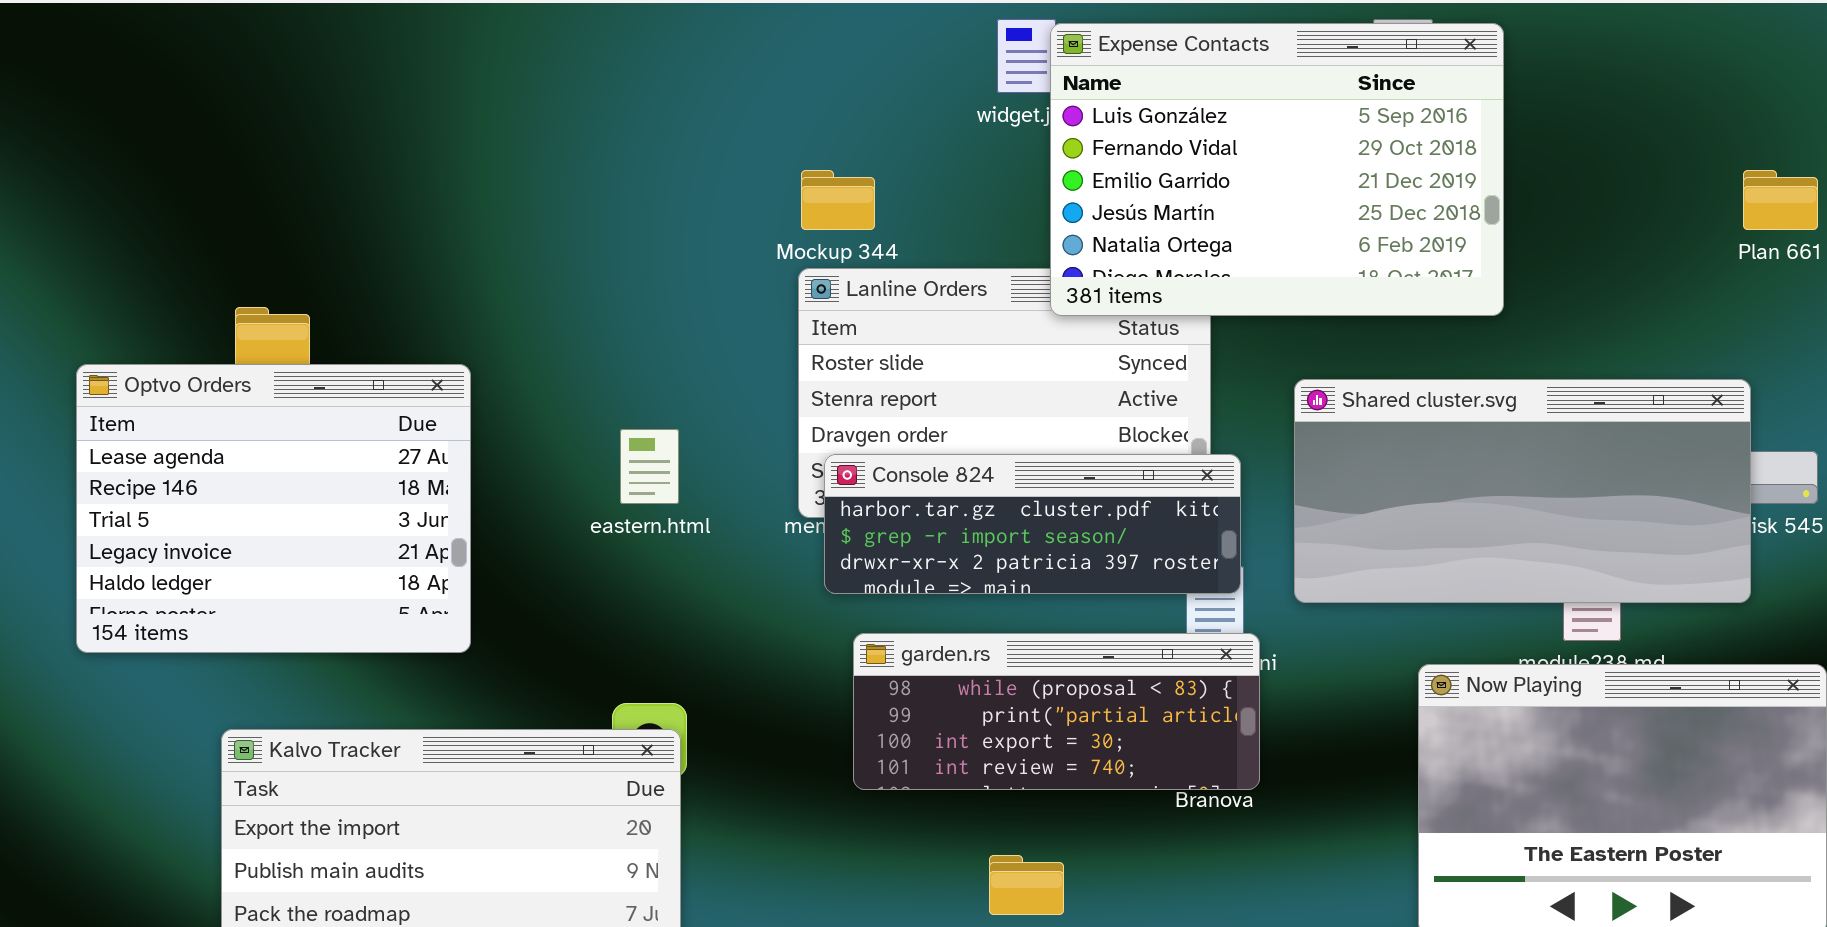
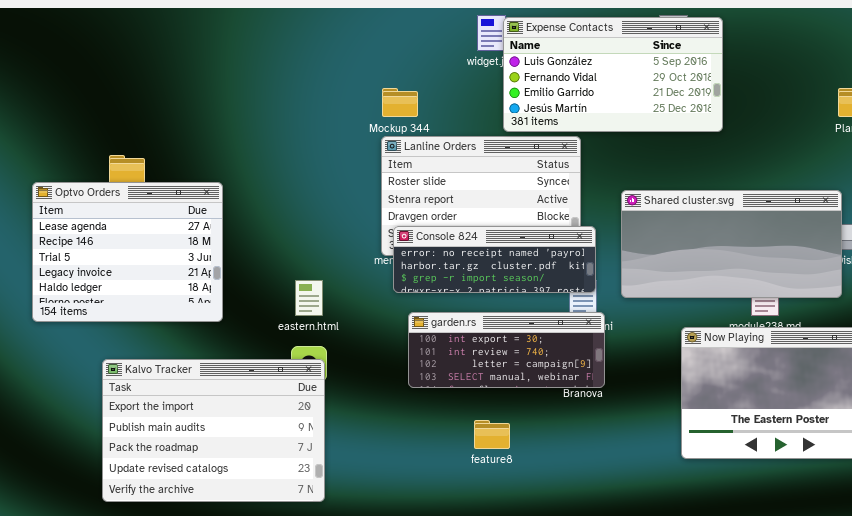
Expense Contacts: [1050,23,1504,316] -> [503,17,723,132], resized
eastern.html: [620,429,679,504] -> [295,280,323,316], moved
Console 824: [824,454,1241,594] -> [393,226,596,293], scrolled up 1 row
garden.rs: [853,633,1260,790] -> [408,312,605,388], scrolled down 2 rows

